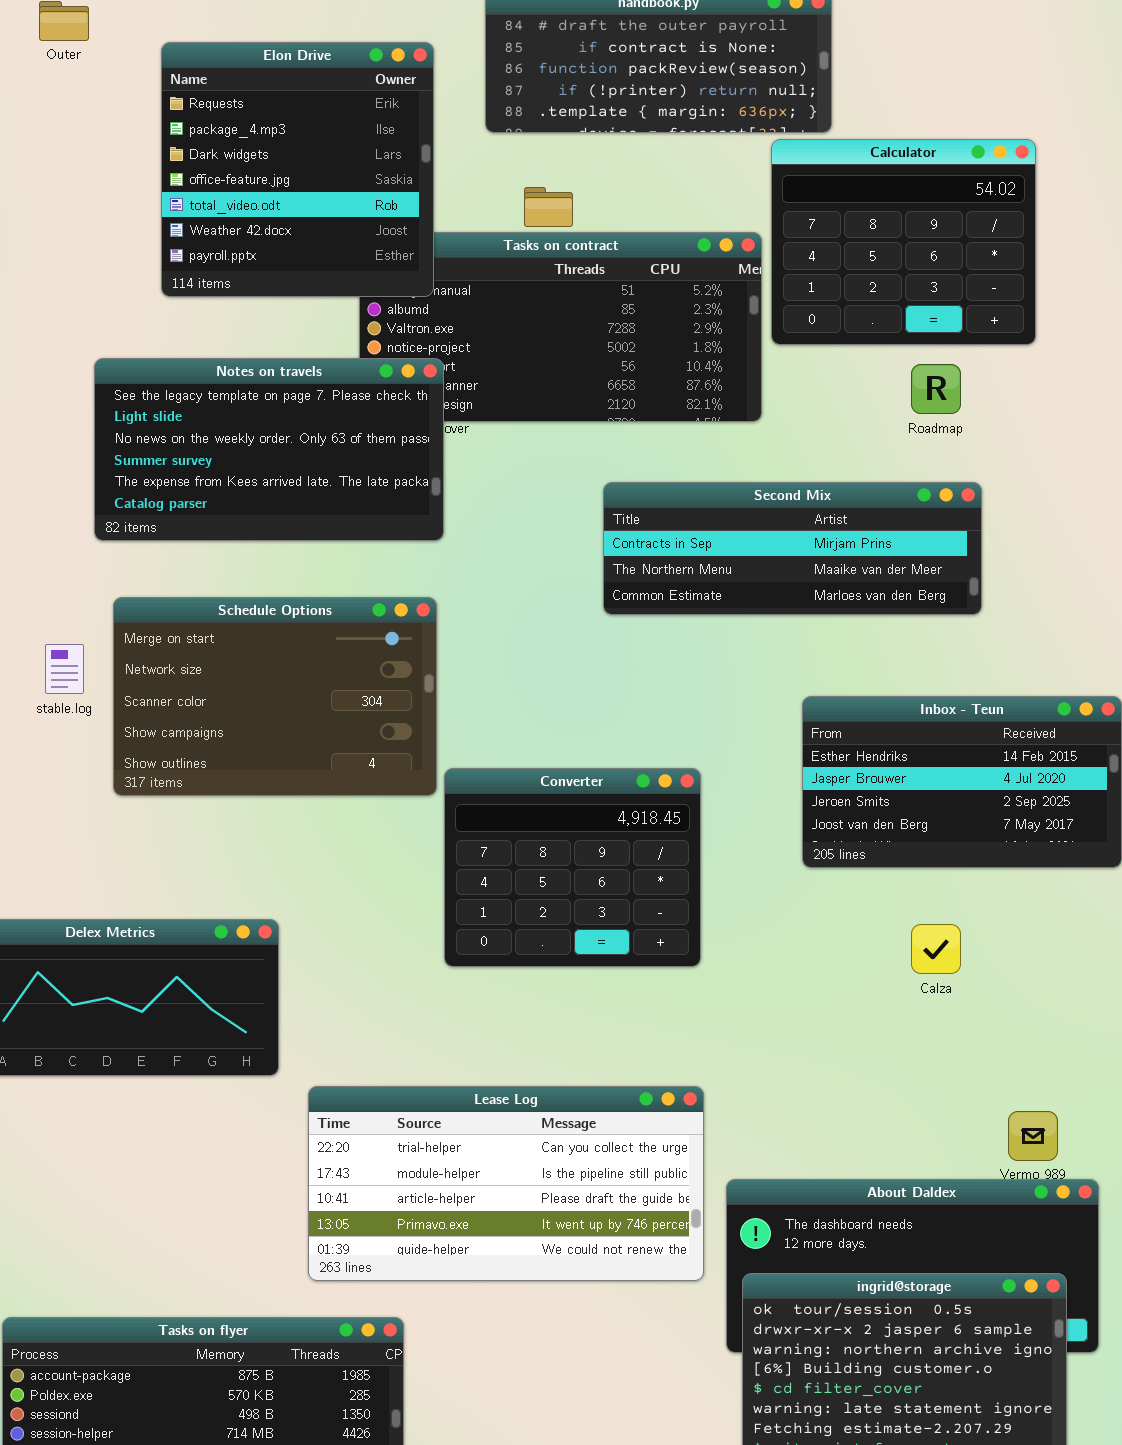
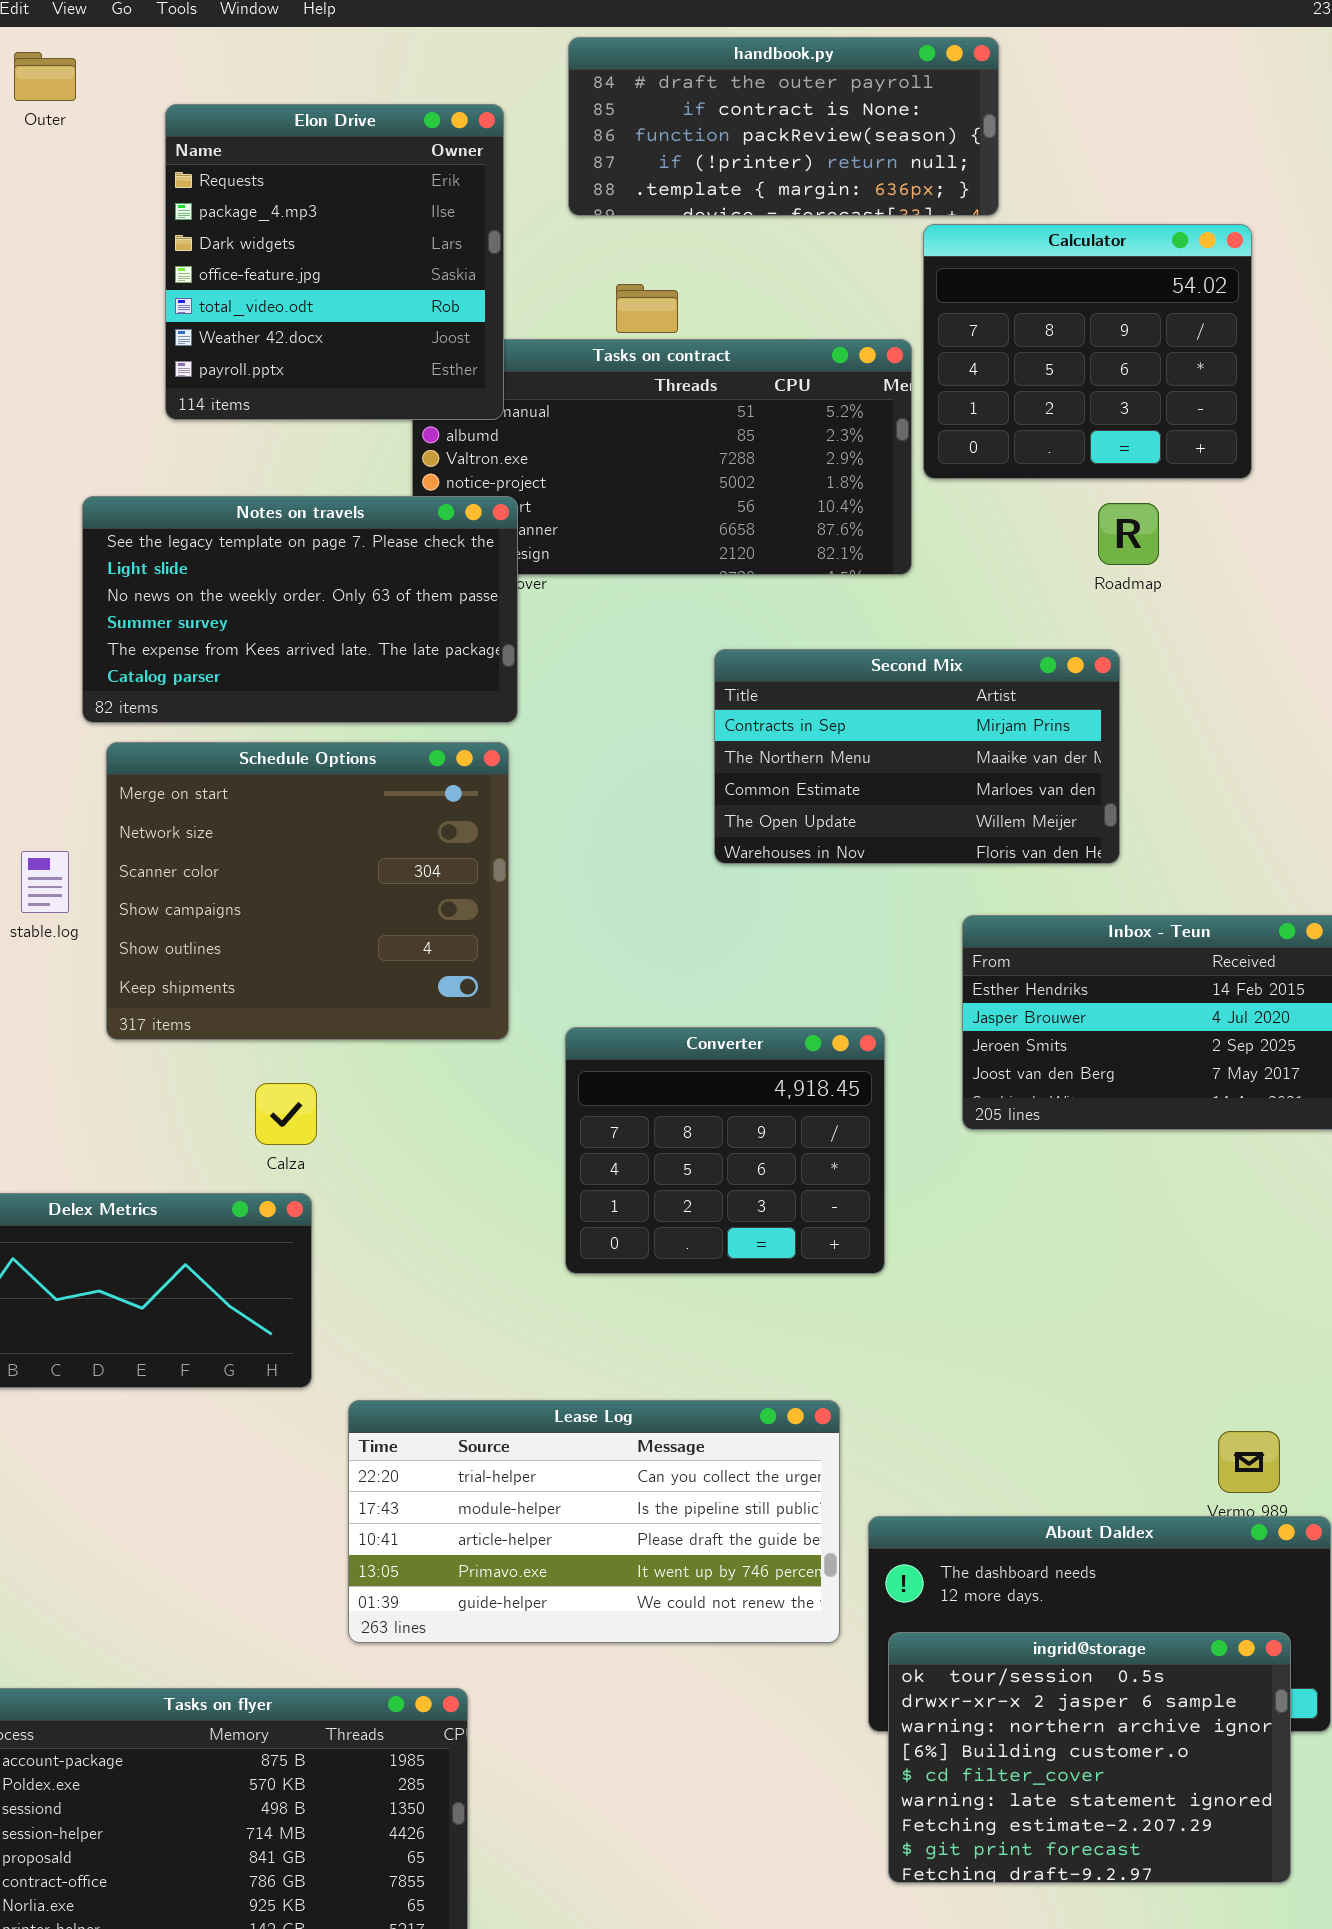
Second Mix: [603,482,982,615] -> [714,649,1120,864], resized
Schedule Options: [113,597,437,796] -> [106,742,509,1040], resized
Converter: [444,768,701,967] -> [565,1027,885,1274], moved
Calza: [911,924,961,974] -> [255,1083,317,1145], moved

